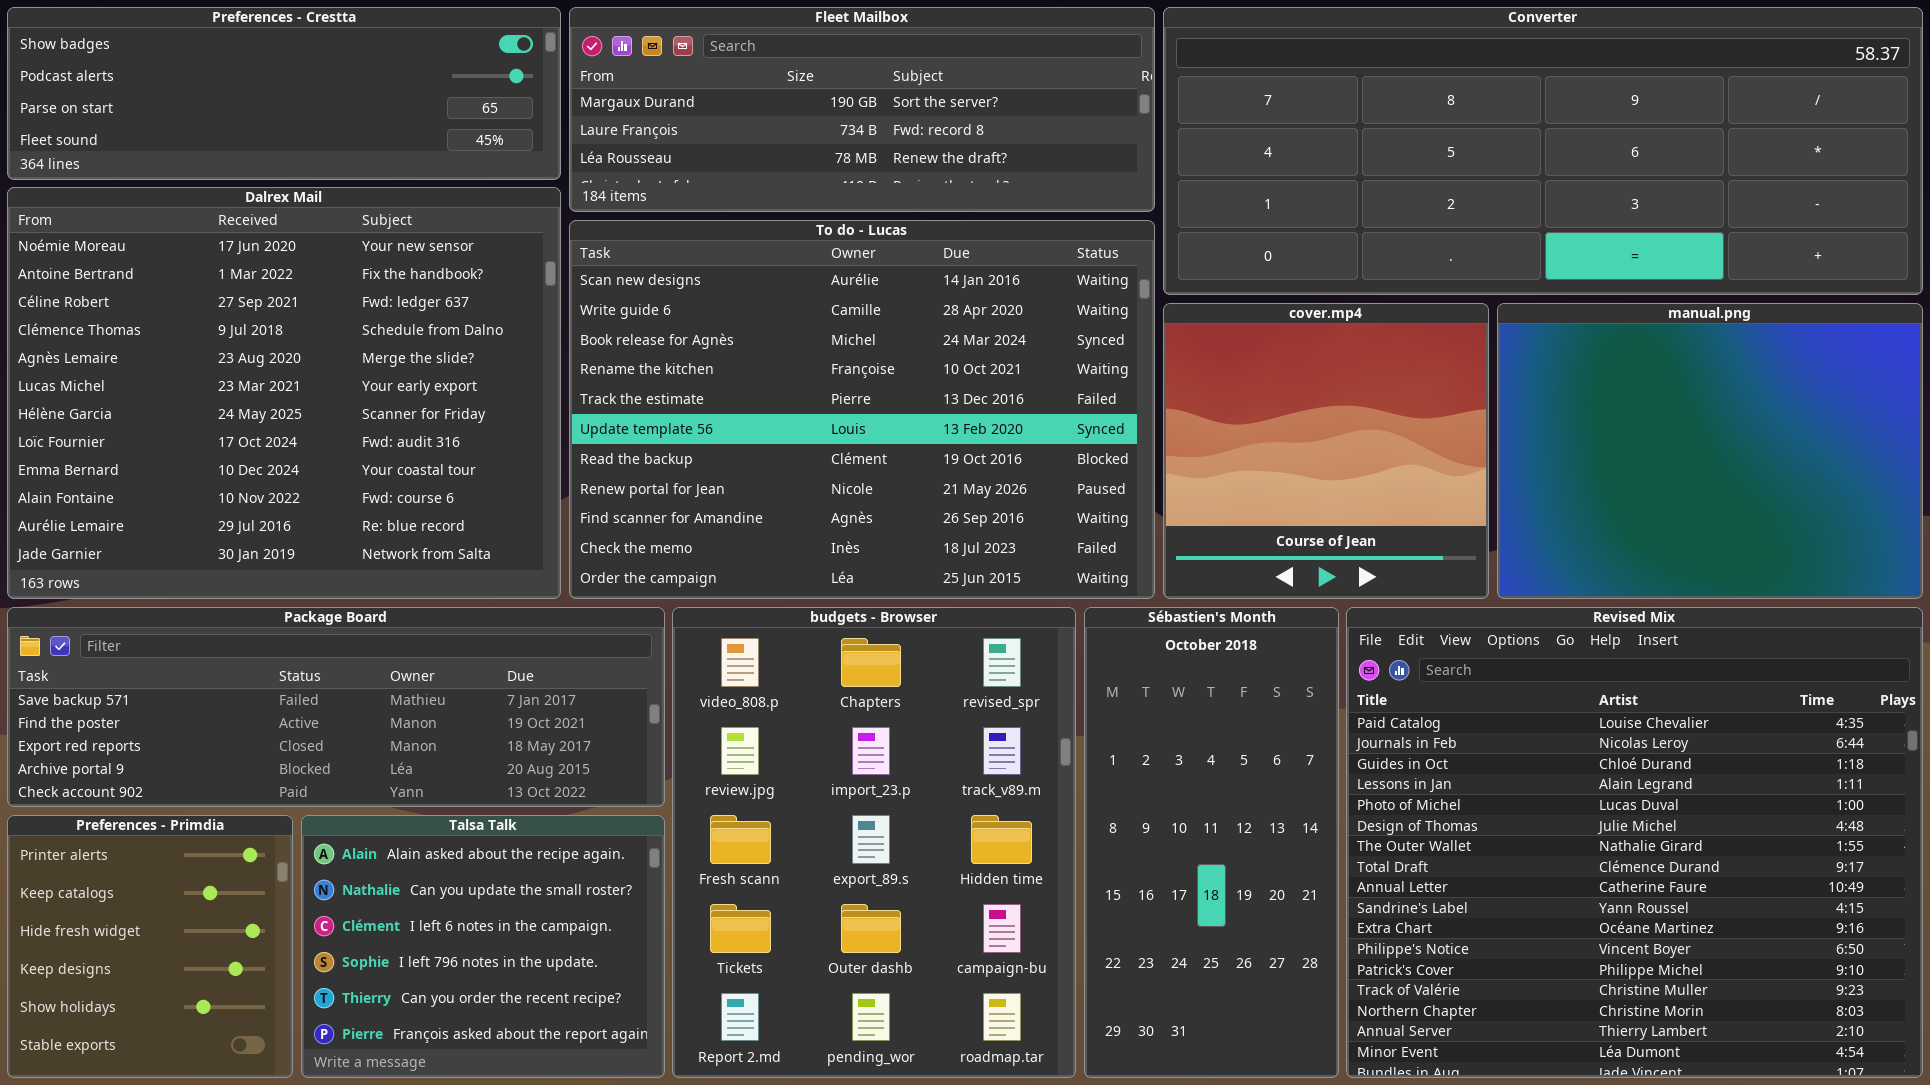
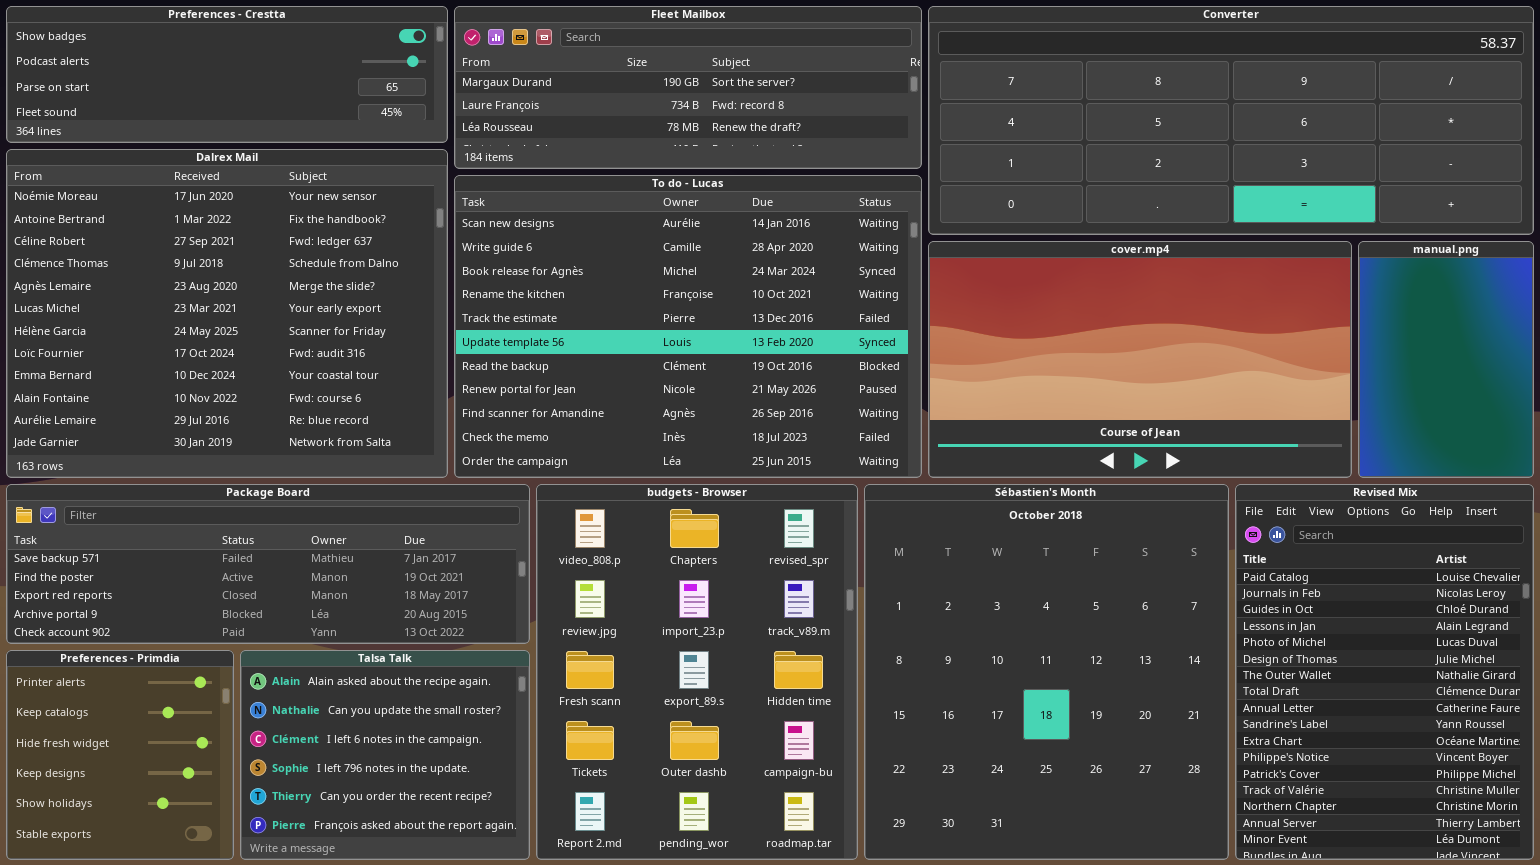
cover.mp4: [1163,303,1489,599] -> [928,241,1352,478], resized
manual.png: [1497,303,1923,599] -> [1358,241,1534,478], resized
Sébastien's Month: [1084,607,1339,1078] -> [864,484,1229,860], resized
Revised Mix: [1346,607,1923,1078] -> [1235,484,1534,860], resized

